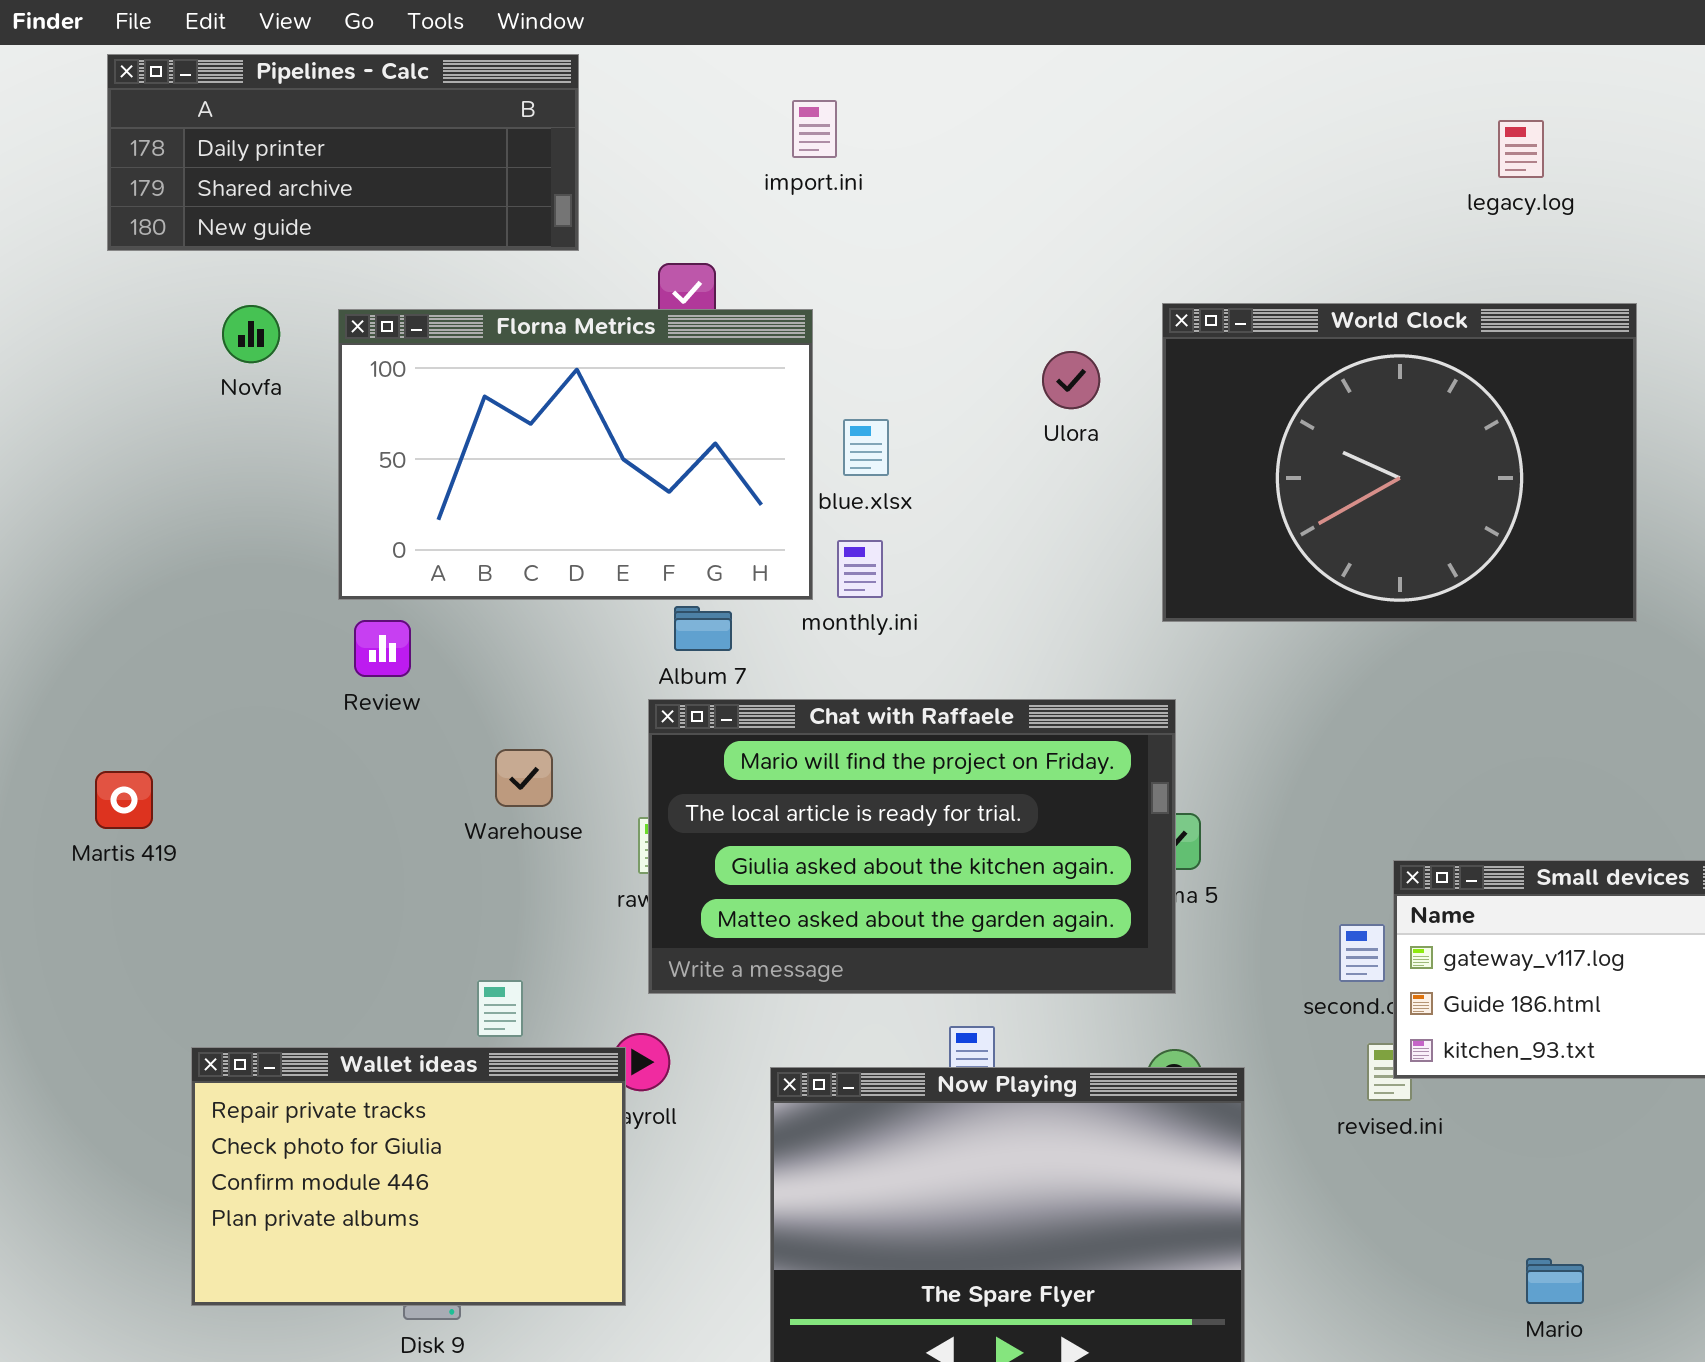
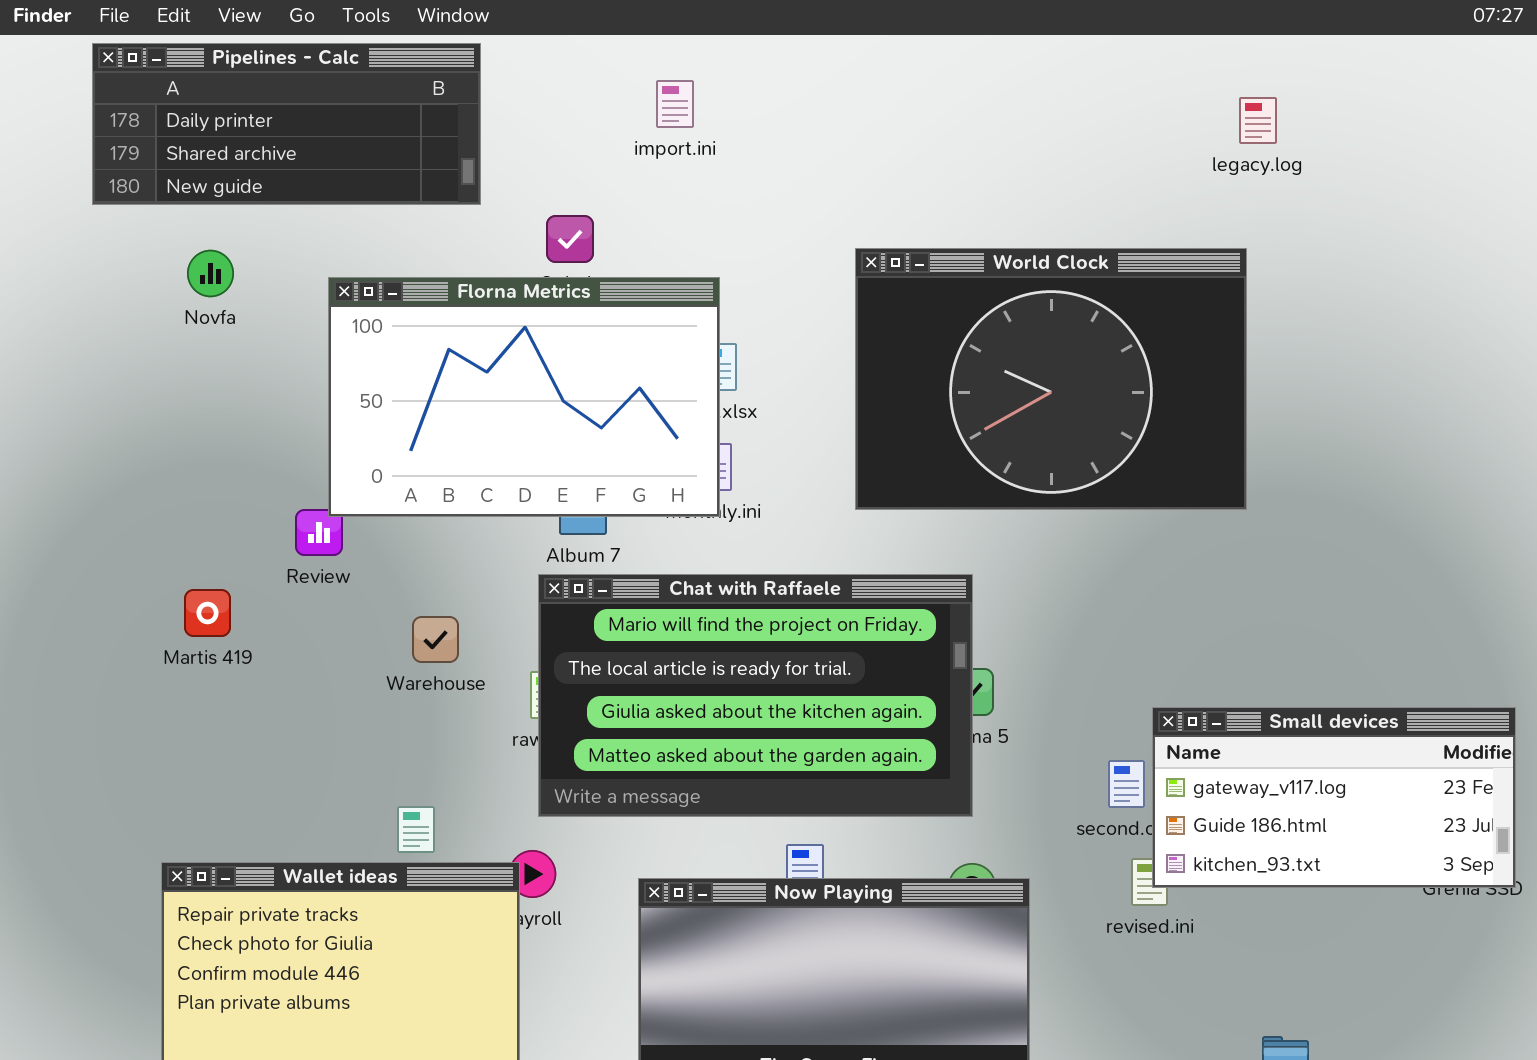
World Clock: [1162,303,1637,622] -> [855,248,1247,510], moved
Florna Metrics: [338,309,813,600] -> [328,277,720,517], moved
Martis 419: [95,771,153,829] -> [184,589,231,637], moved

